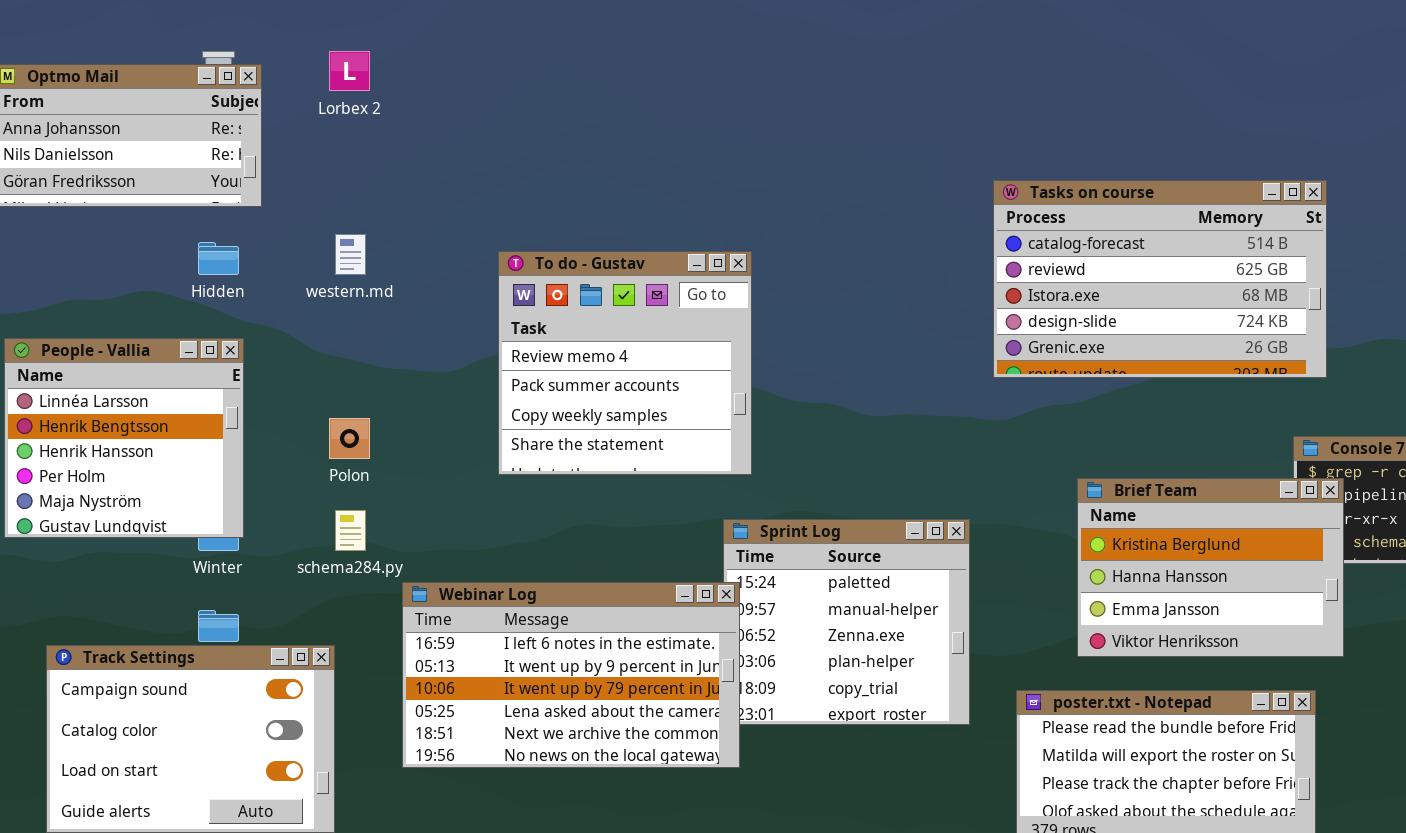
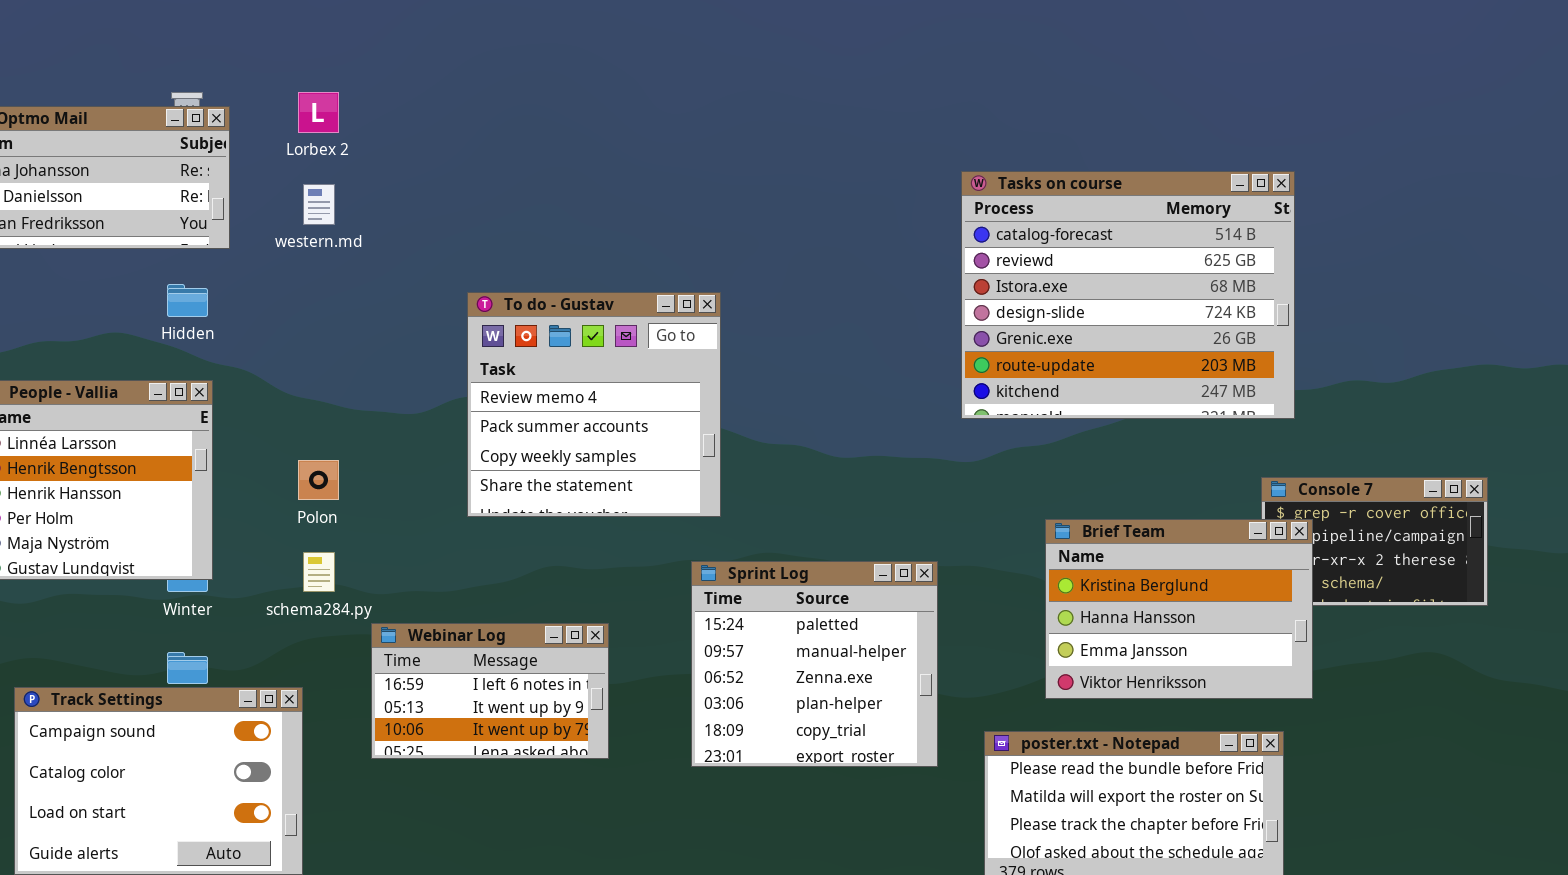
Tasks on course: [993,180,1327,378] -> [961,171,1295,419], resized
western.md: [335,234,366,275] -> [303,184,335,225], moved
Webinar Log: [402,582,740,768] -> [371,623,609,759], resized

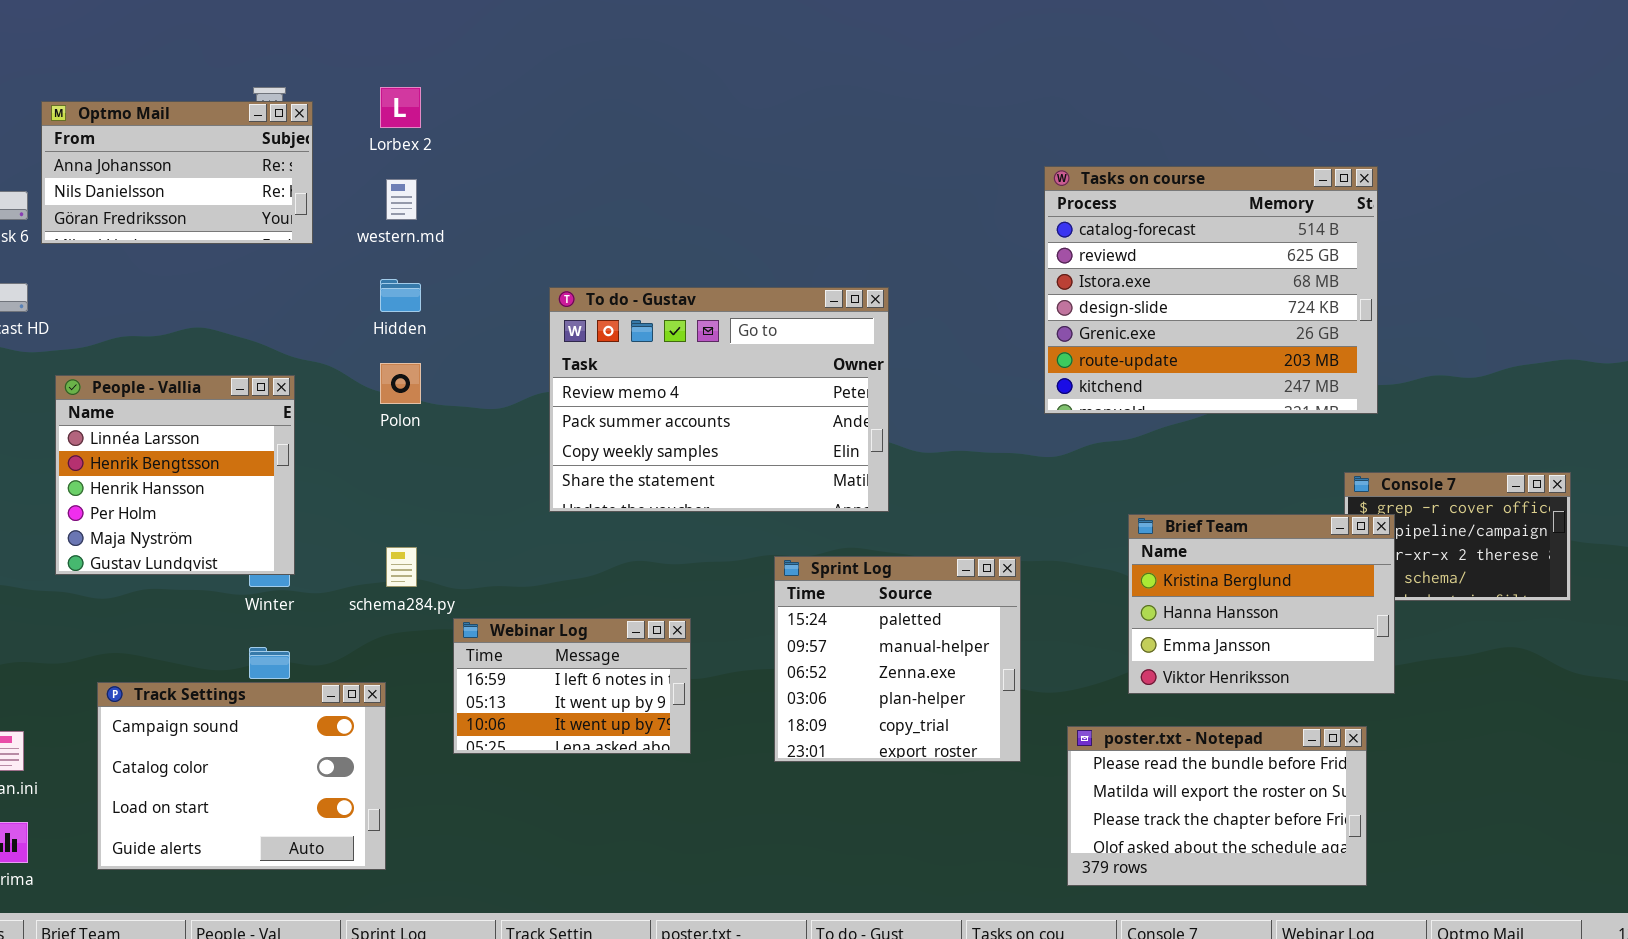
Hidden: [167,284,208,317] -> [380,279,421,312], moved
To do - Gustav: [467,292,721,517] -> [549,287,889,512], resized
Polon: [298,460,339,500] -> [380,363,421,404], moved

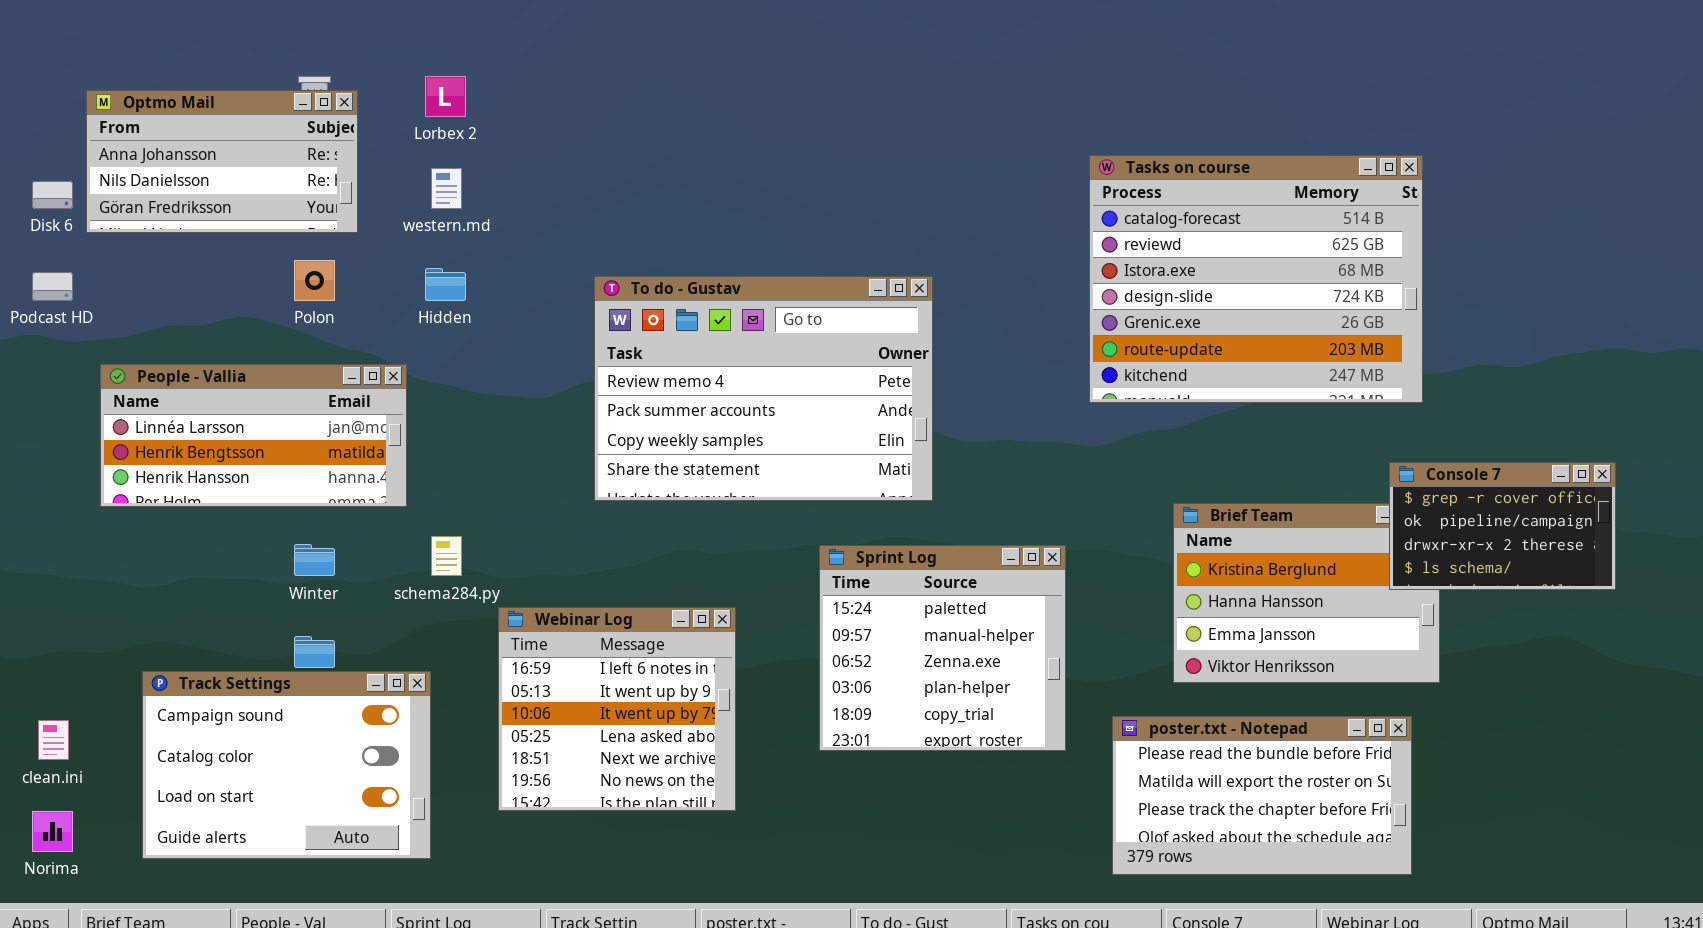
Polon: [380,363,421,404] -> [294,260,335,301], moved
People - Vallia: [55,375,295,575] -> [100,364,407,507], resized
Console 7: [1344,472,1571,601] -> [1389,462,1616,590], raised
Webinar Log: [453,618,691,754] -> [498,607,736,811], resized

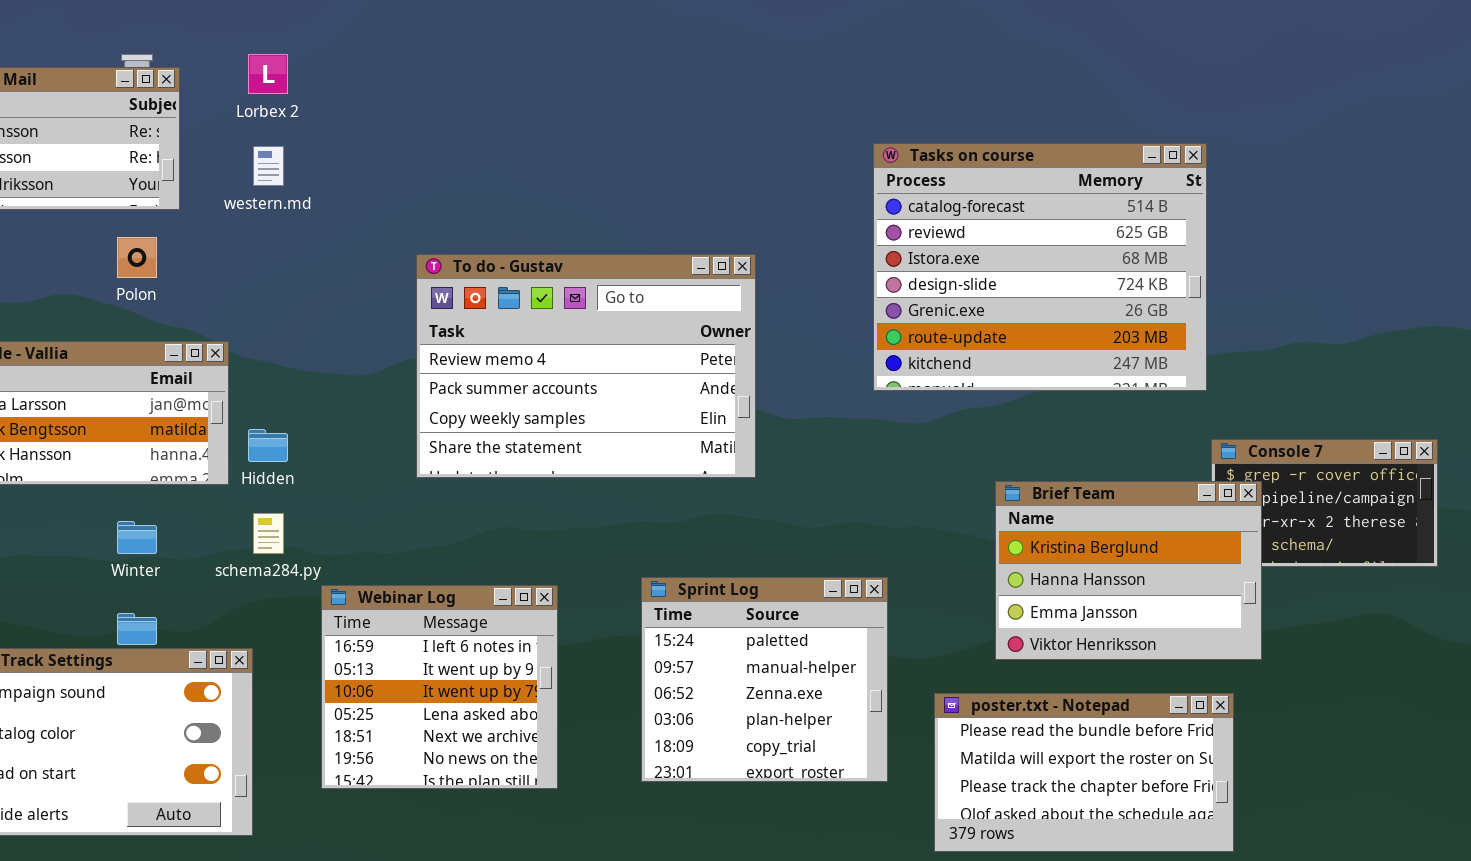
Tasks on course: [1089,155,1423,403] -> [873,143,1207,391], moved
Hidden: [425,268,466,301] -> [248,429,288,462], moved
Brief Team: [1173,503,1440,683] -> [995,481,1262,660], raised
Sprint Log: [819,545,1066,751] -> [641,577,888,782], moved

